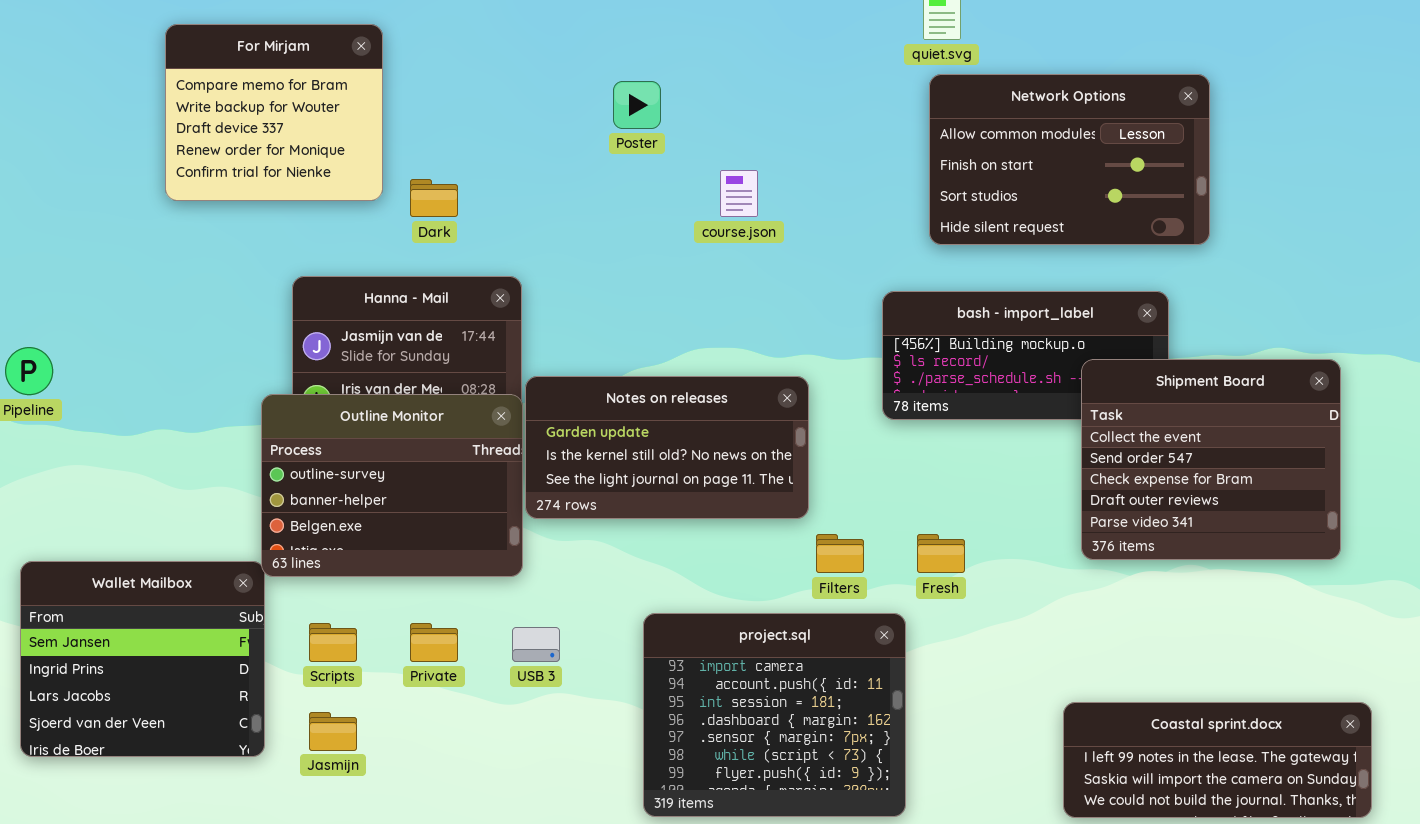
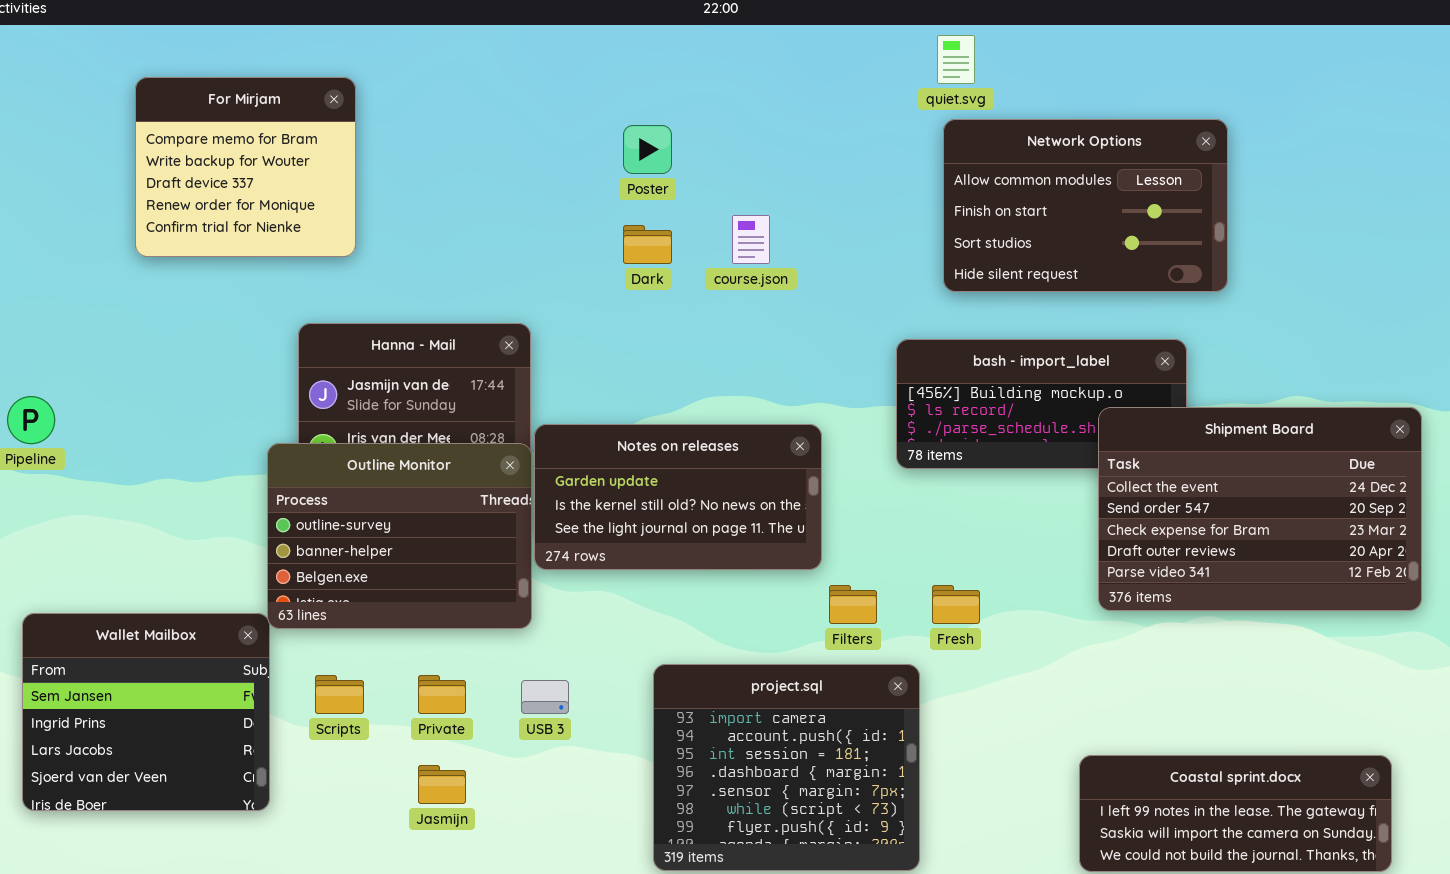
For Mirjam: [165,24,383,201] -> [135,77,356,257], moved
Dark: [410,179,458,217] -> [623,225,672,264], moved
Shipment Board: [1081,359,1341,560] -> [1098,407,1422,611], resized
Jasmijn: [309,712,357,751] -> [418,765,466,804], moved

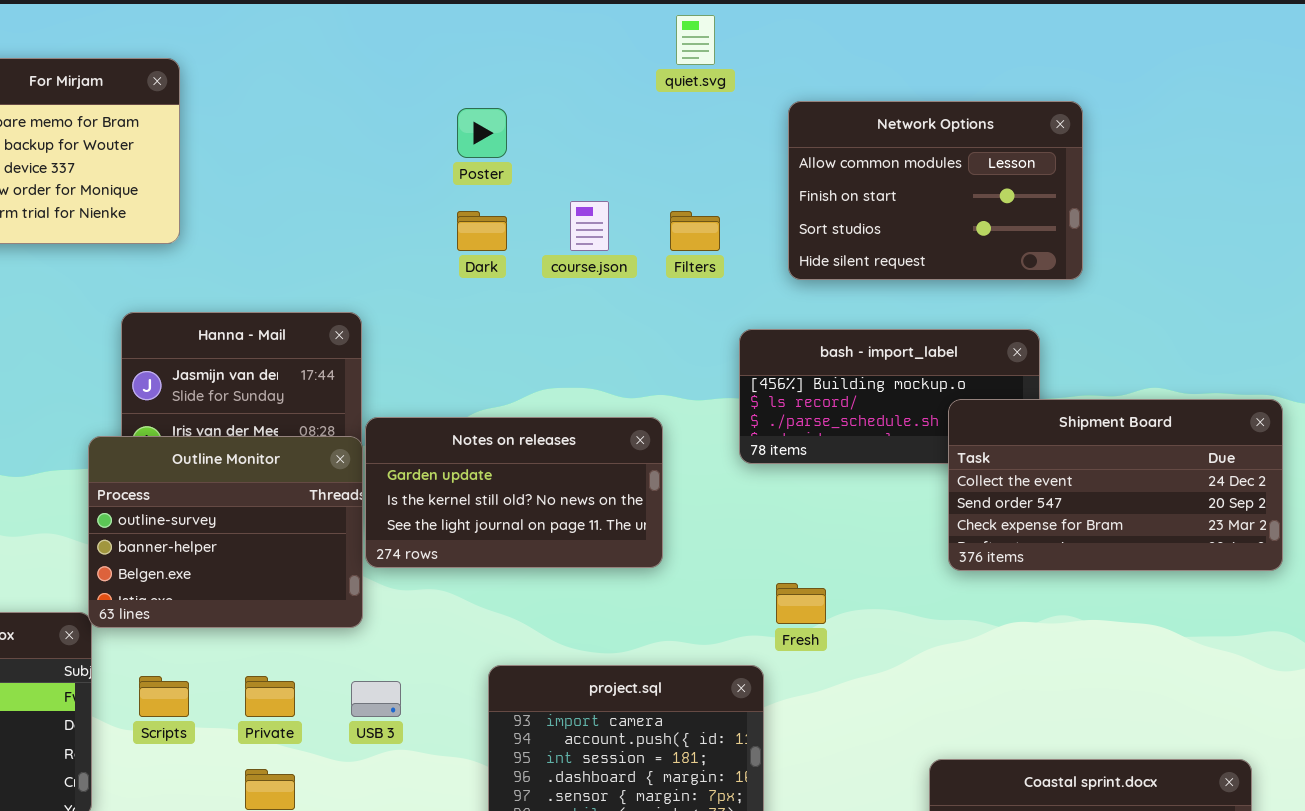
quiet.svg: [937,35,975,84] -> [676,15,715,65], moved
Shipment Board: [1098,407,1422,611] -> [948,399,1283,571], resized
Filters: [829,585,877,624] -> [670,211,720,251], moved

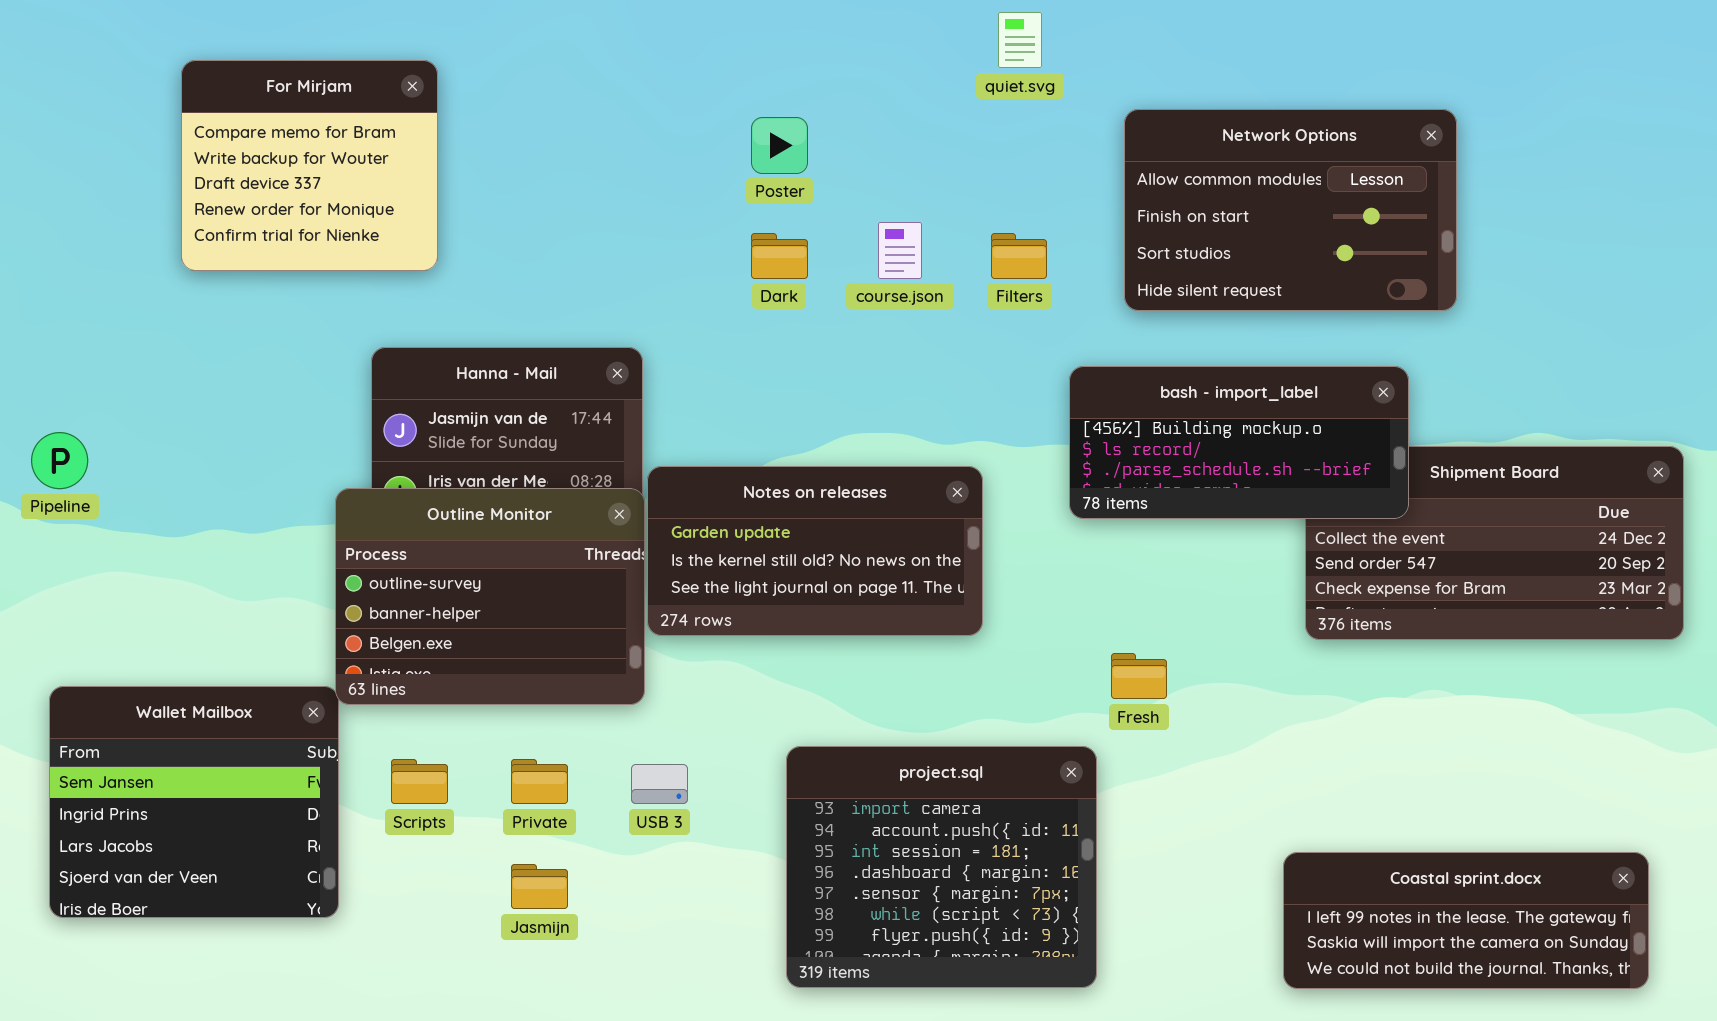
bash - import_label: [739,329,1040,464] -> [1069,366,1409,519], raised

